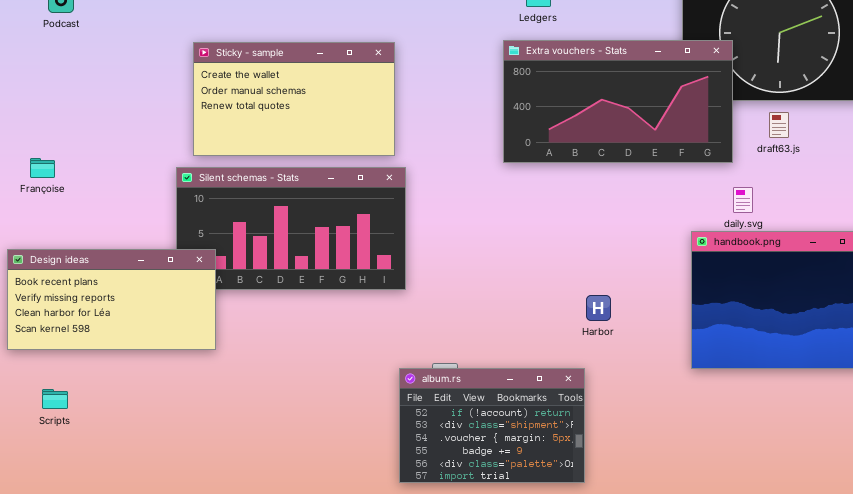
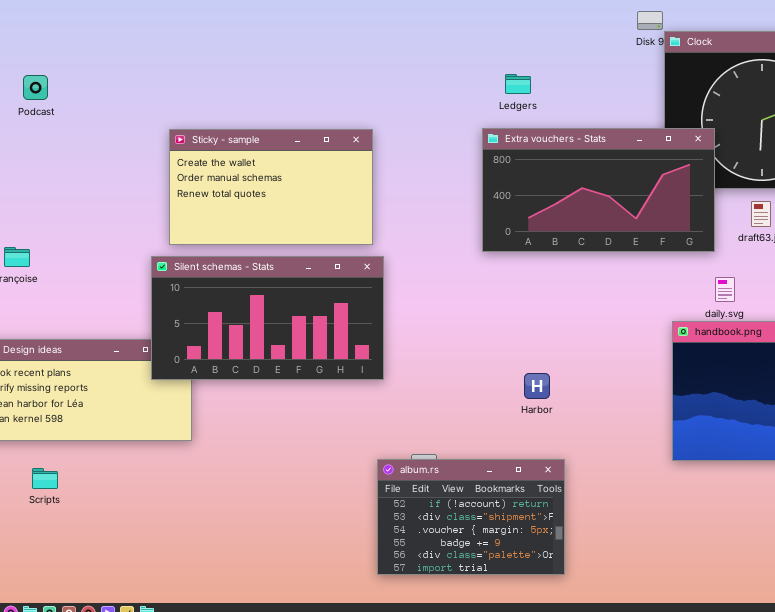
Silent schemas - Stats: [176,167,406,290] -> [151,256,384,380], raised
Harbor: [586,295,611,321] -> [524,373,550,399], moved
Scripts: [42,389,68,409] -> [32,468,58,489], moved

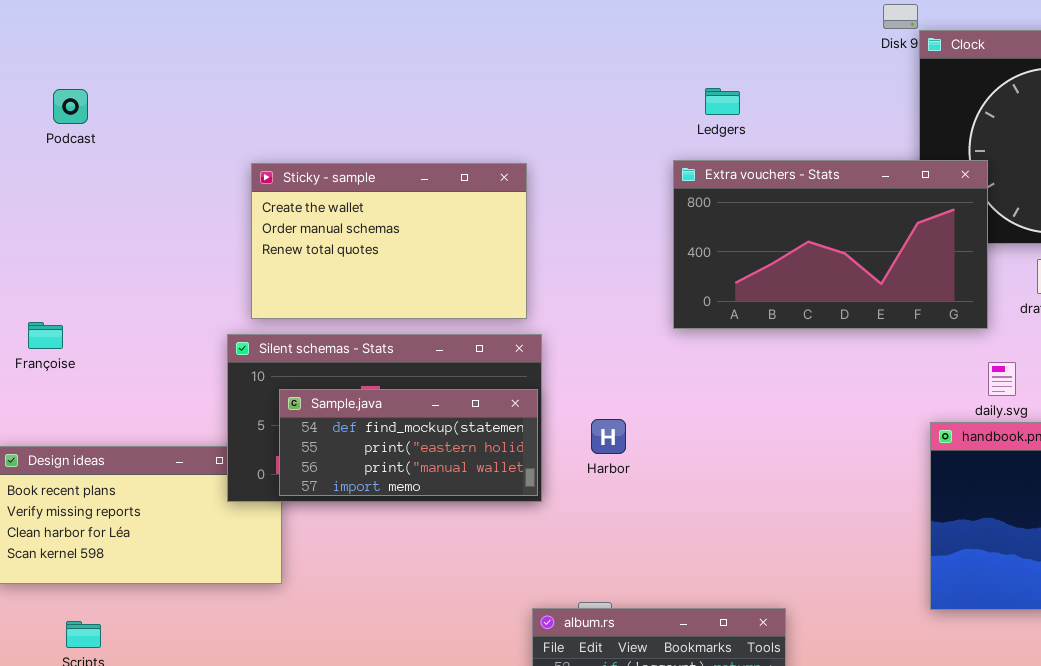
Sample.java: none -> [279,389,538,496], opened
Harbor: [524,373,550,399] -> [591,419,626,454], moved

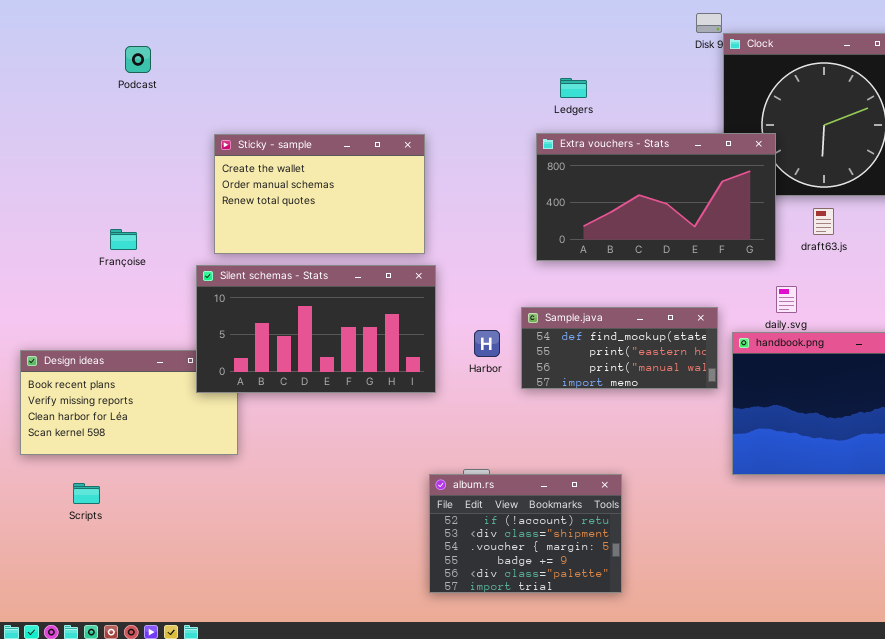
Podcast: [53,89,88,124] -> [125,46,151,73], moved
Françoise: [28,322,63,349] -> [110,229,137,250], moved
Sample.java: [279,389,538,496] -> [521,307,718,389], moved

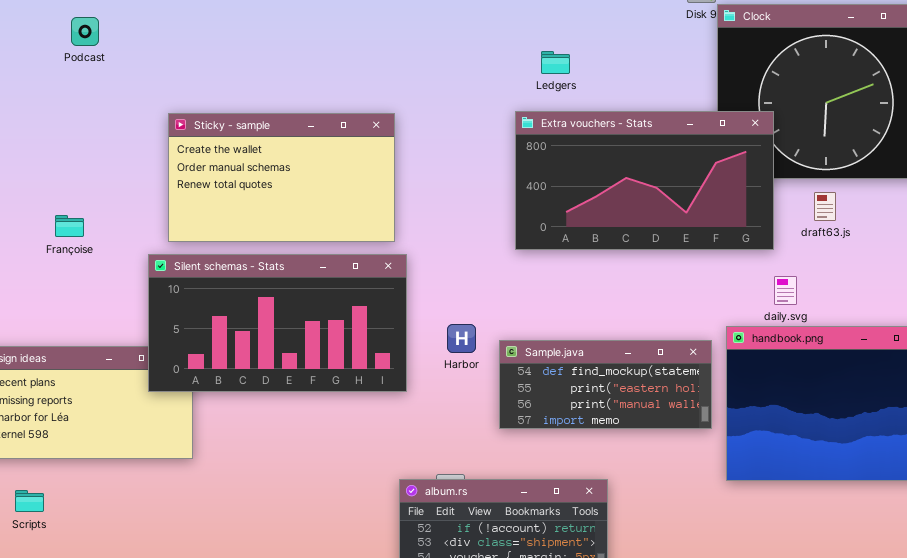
Sample.java: [521,307,718,389] -> [499,340,712,429], moved

